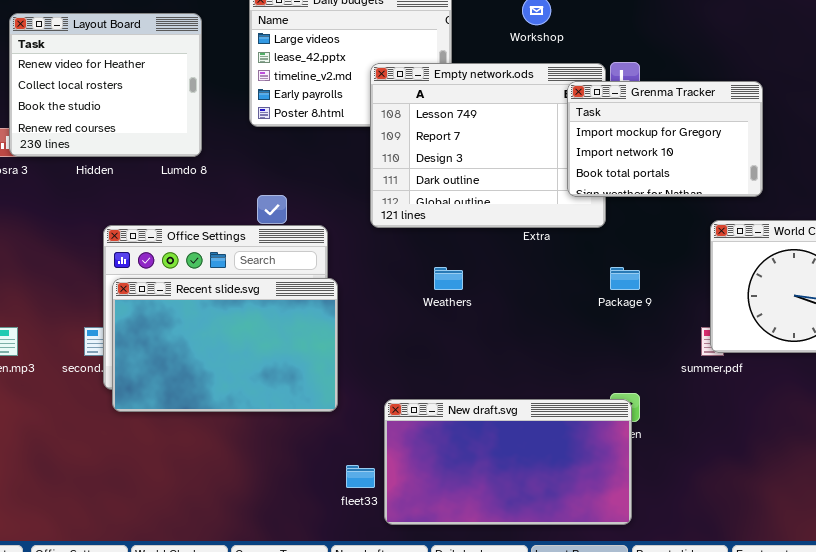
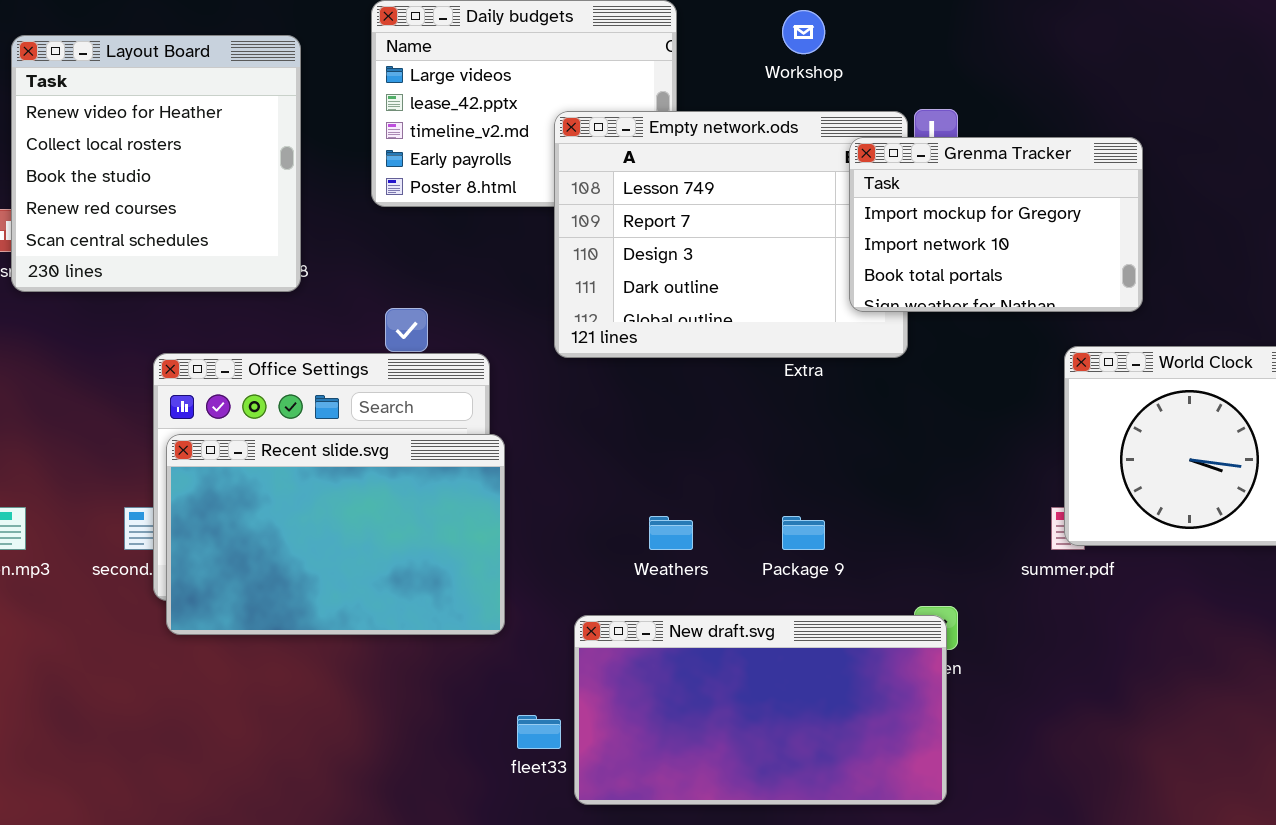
Layout Board: [9,13,202,157] -> [11,35,301,292], resized
Weathers: [434,267,463,290] -> [649,516,693,550], moved
Package 9: [610,267,640,290] -> [782,516,825,550], moved

